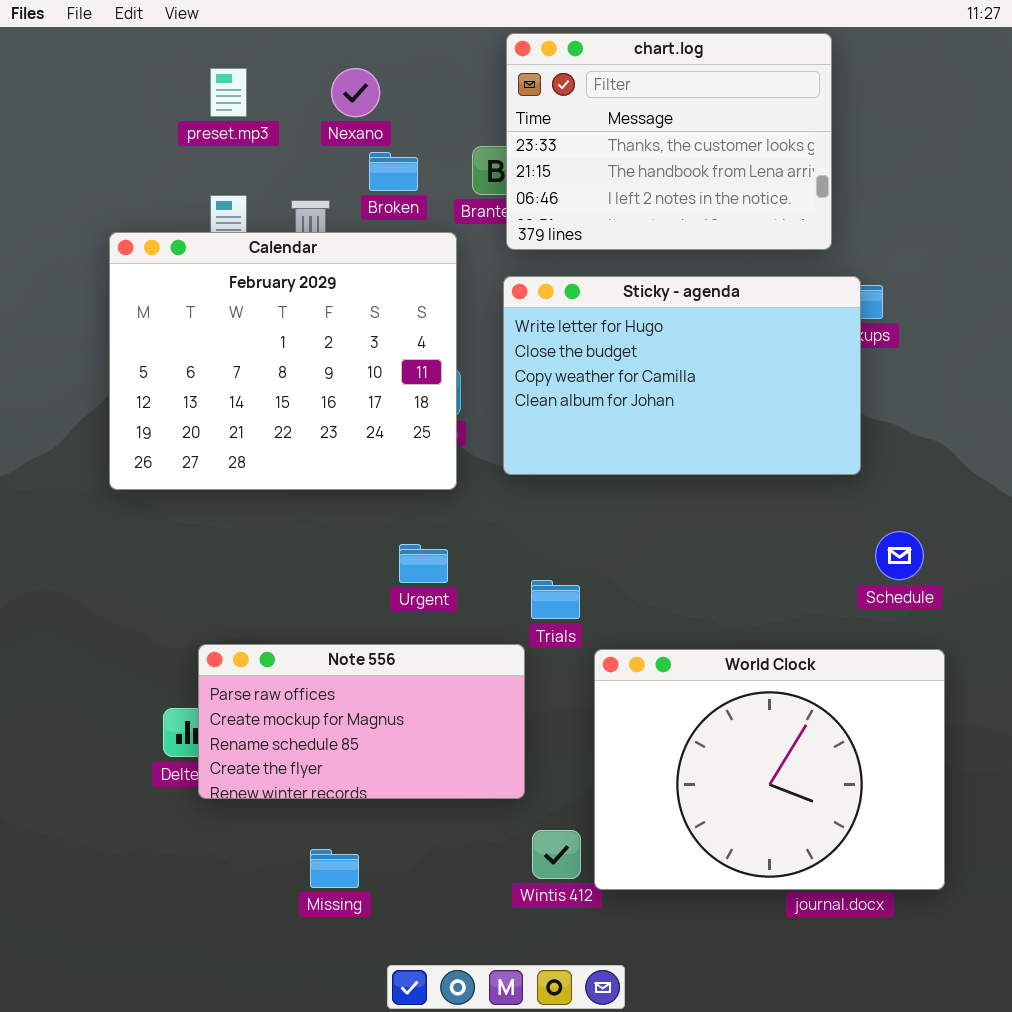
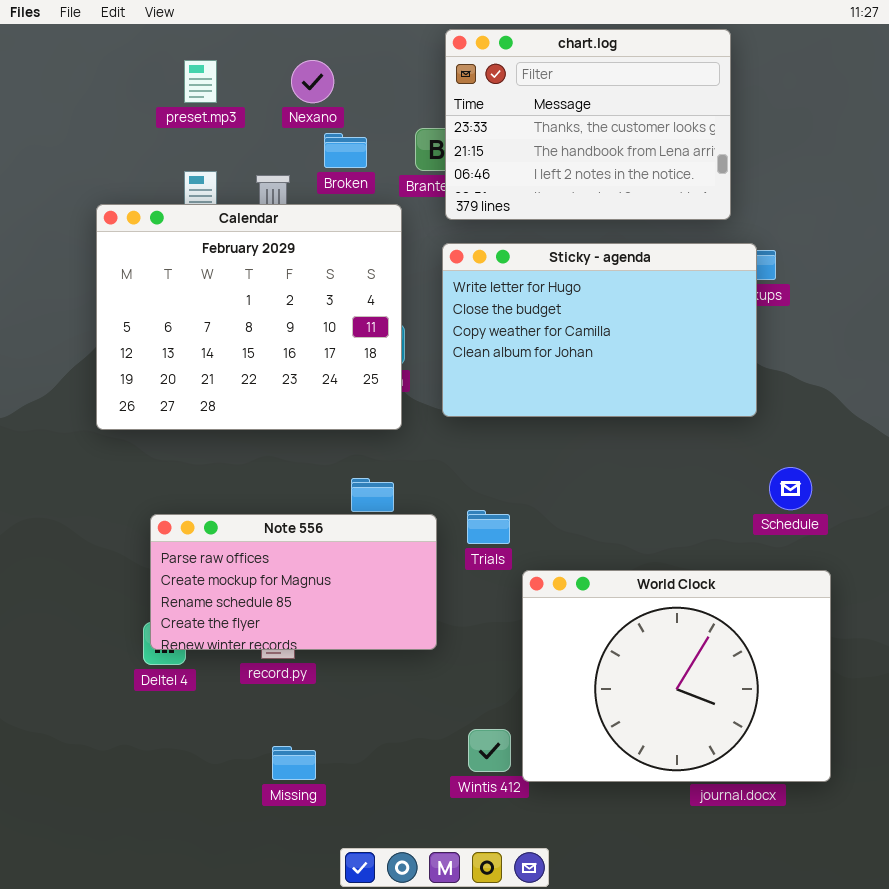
Note 556: [198,644,525,799] -> [150,514,437,650], moved

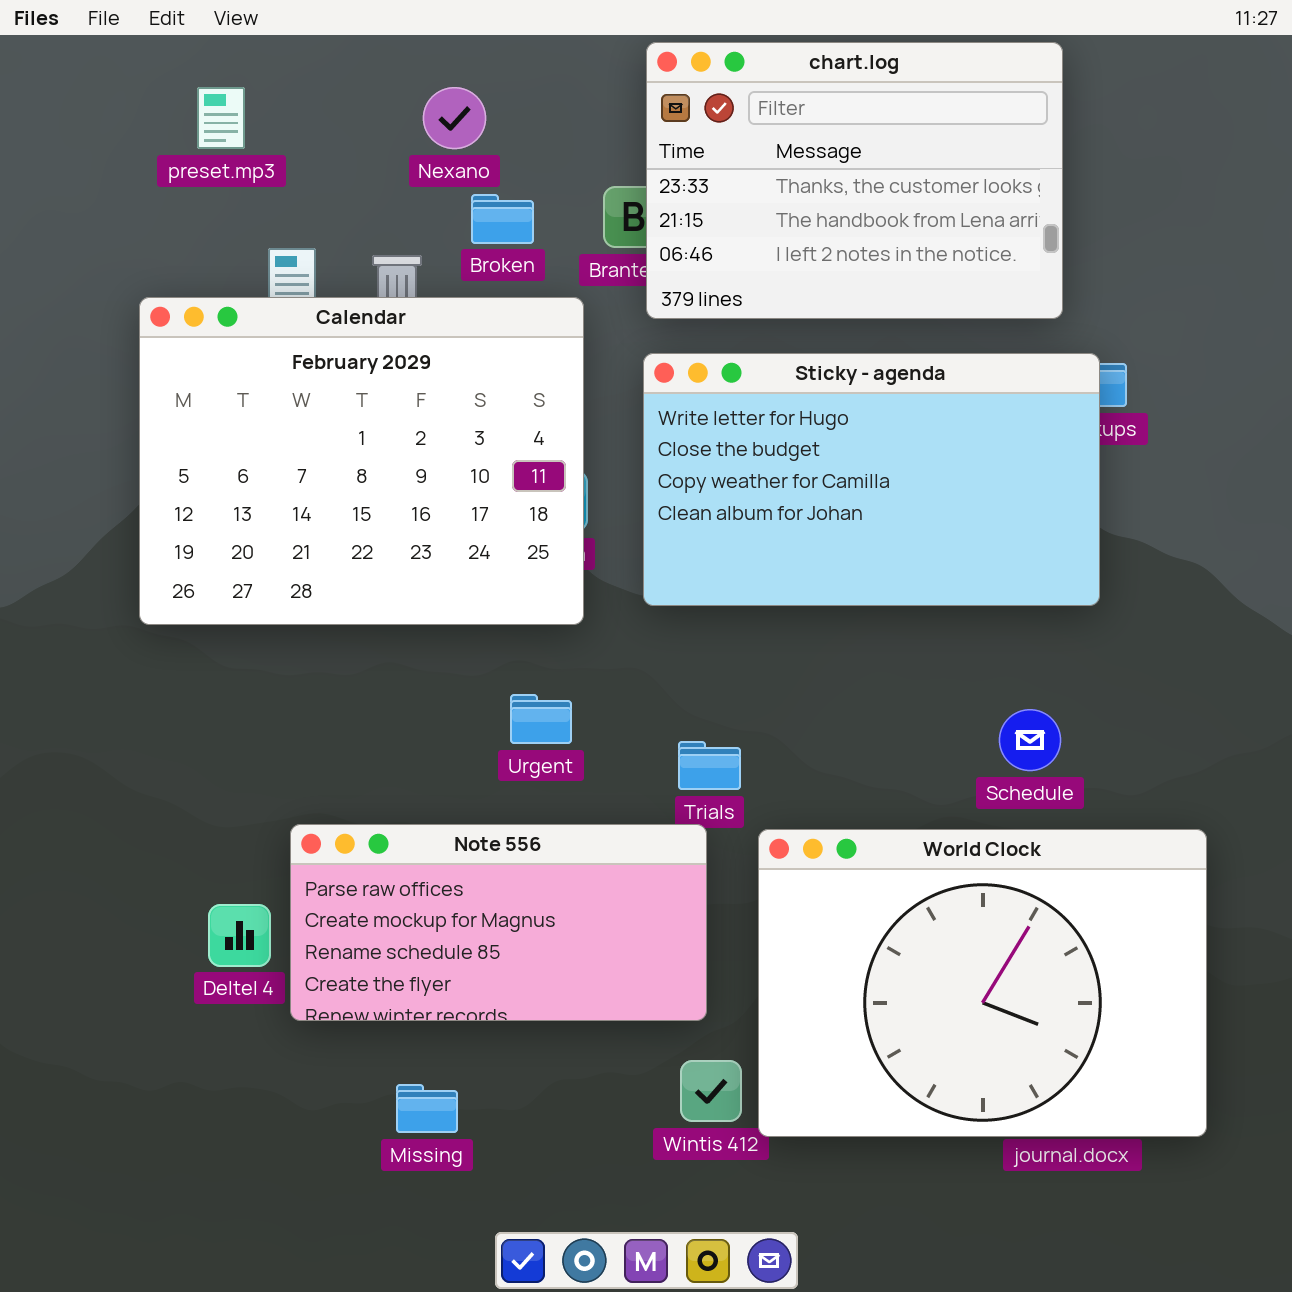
preset.mp3: [184,60,217,103] -> [197,87,245,149], moved
Schedule: [769,467,812,510] -> [999,709,1061,771], moved
Note 556: [150,514,437,650] -> [290,824,707,1021], moved

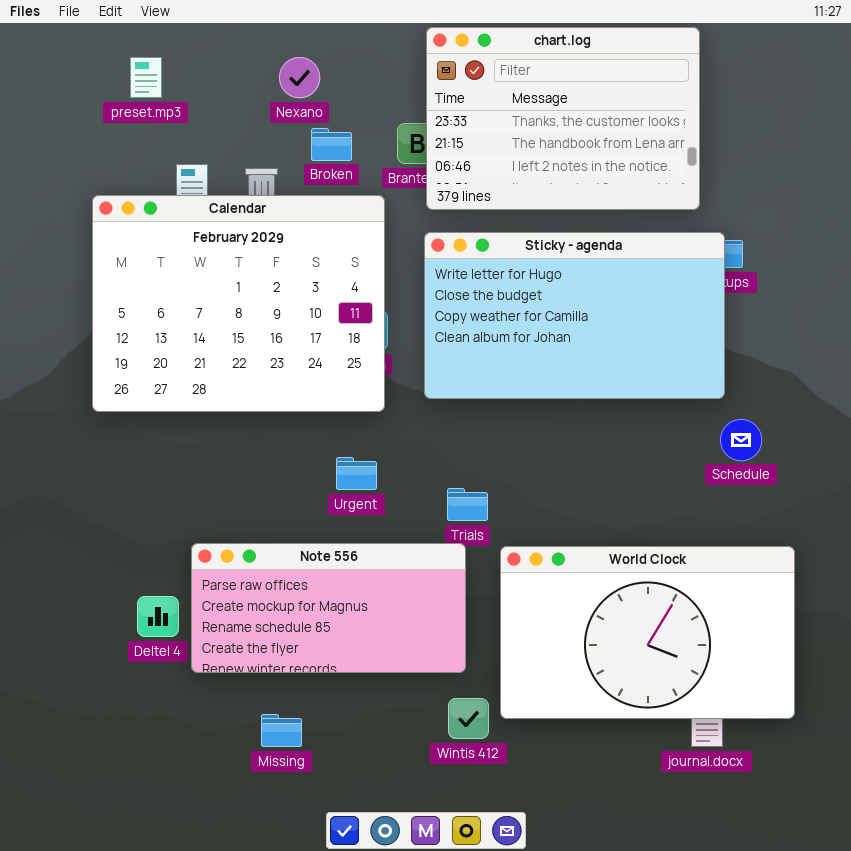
Schedule: [999,709,1061,771] -> [720,419,762,461], moved
World Clock: [758,829,1207,1137] -> [500,546,795,719], resized

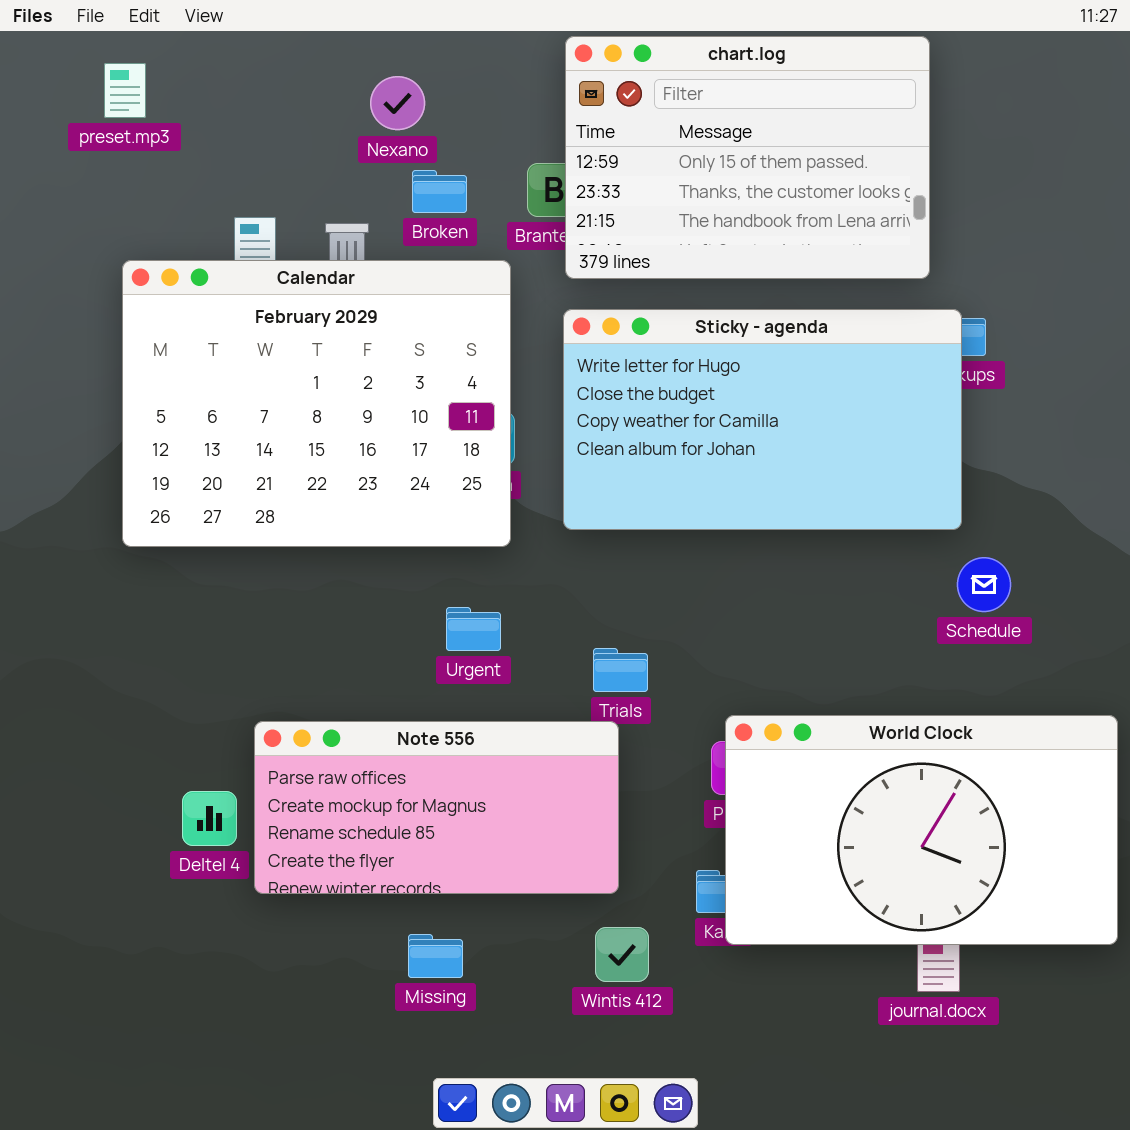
chart.log: [426,27,700,210] -> [565,36,930,279], scrolled up 1 row
preset.mp3: [130,57,162,98] -> [104,63,146,118], moved
World Clock: [500,546,795,719] -> [725,715,1118,945], moved
Missing: [261,714,302,747] -> [408,934,463,978], moved

